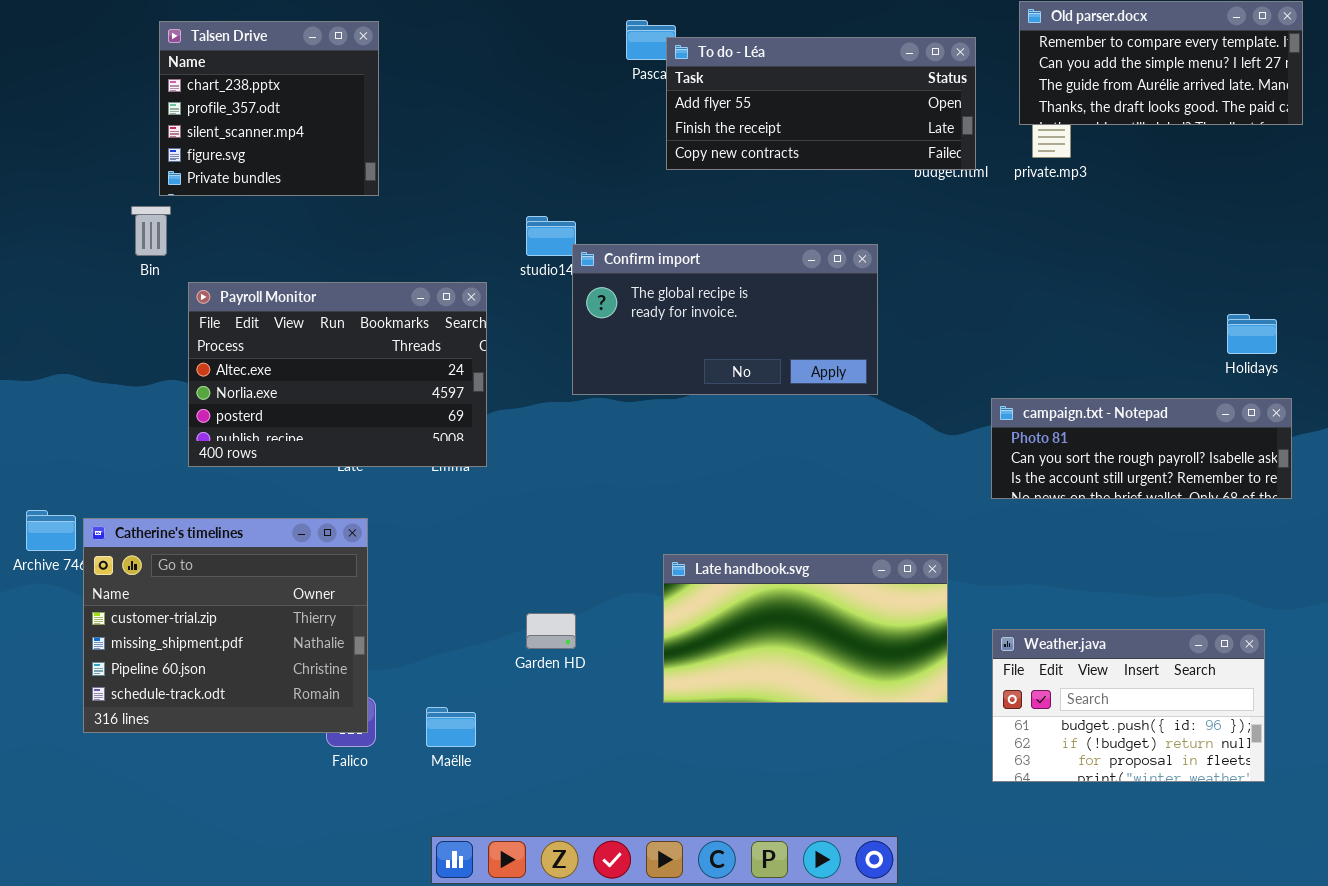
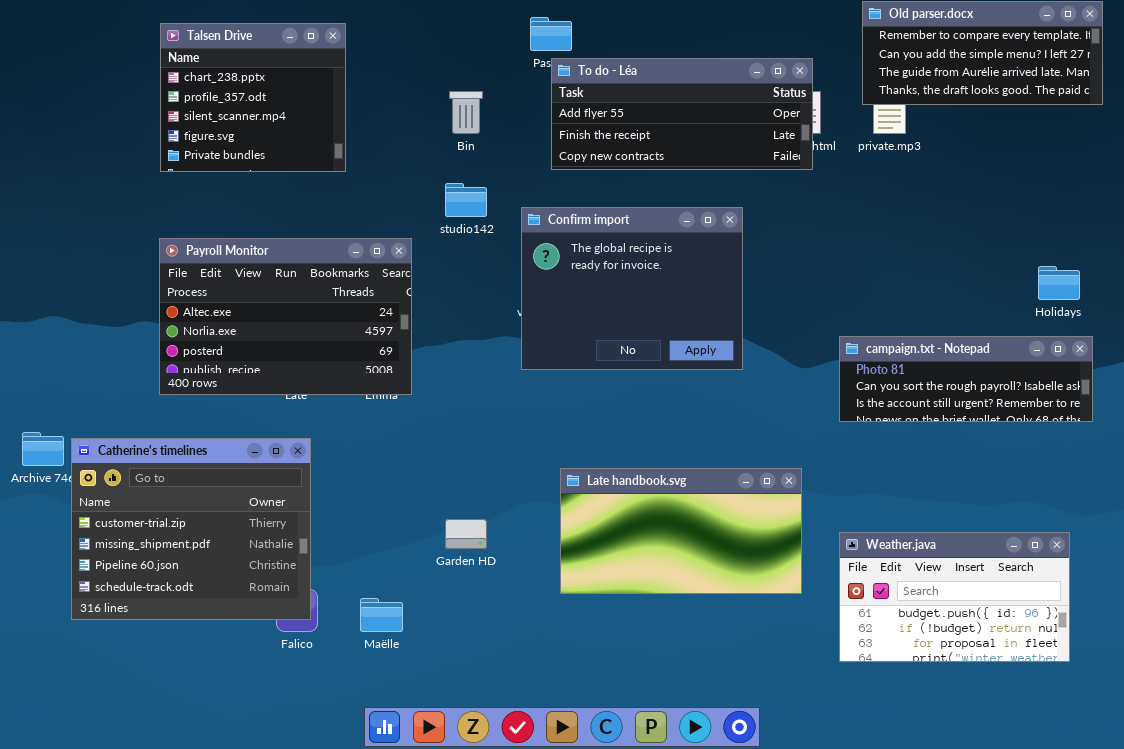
Talsen Drive: [159,21,379,196] -> [160,23,346,172], moved
To do - Léa: [666,37,976,170] -> [551,58,813,170], moved
Bin: [131,206,171,256] -> [449,91,483,134], moved
Confirm import: [572,244,878,395] -> [521,207,743,370], resized

